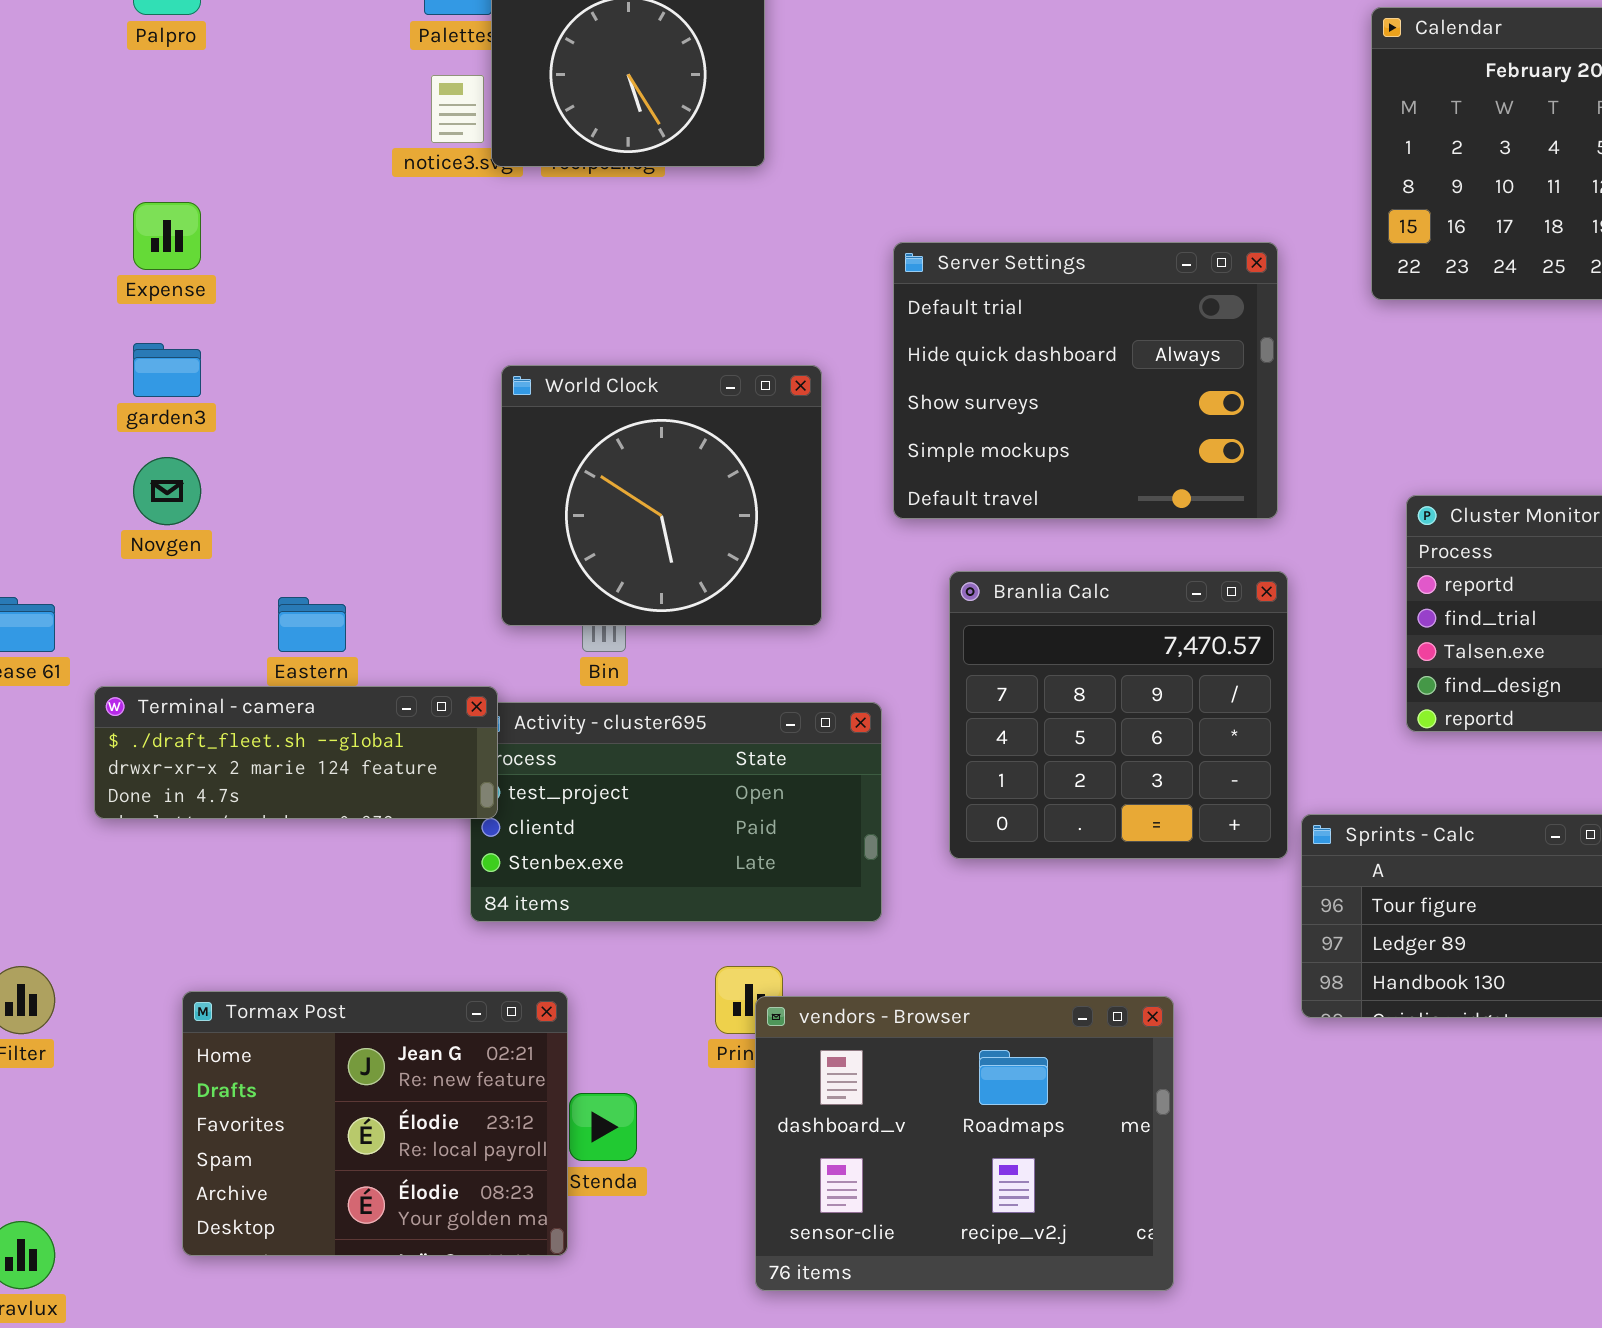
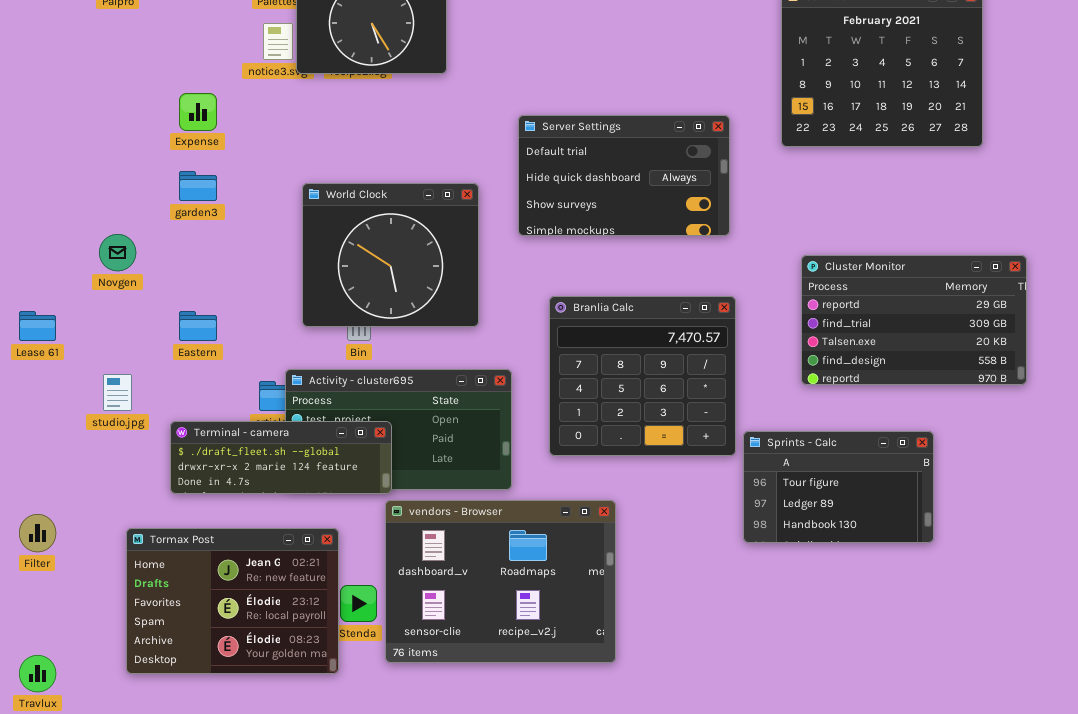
Expense: [133,202,201,270] -> [179,93,217,131], moved
Server Settings: [893,242,1278,519] -> [518,115,730,236], resized
garden3: [133,343,201,397] -> [179,171,217,201], moved
Terminal - camera: [94,686,498,819] -> [170,421,392,494], moved
vendors - Browser: [755,996,1174,1291] -> [385,500,616,663], moved

